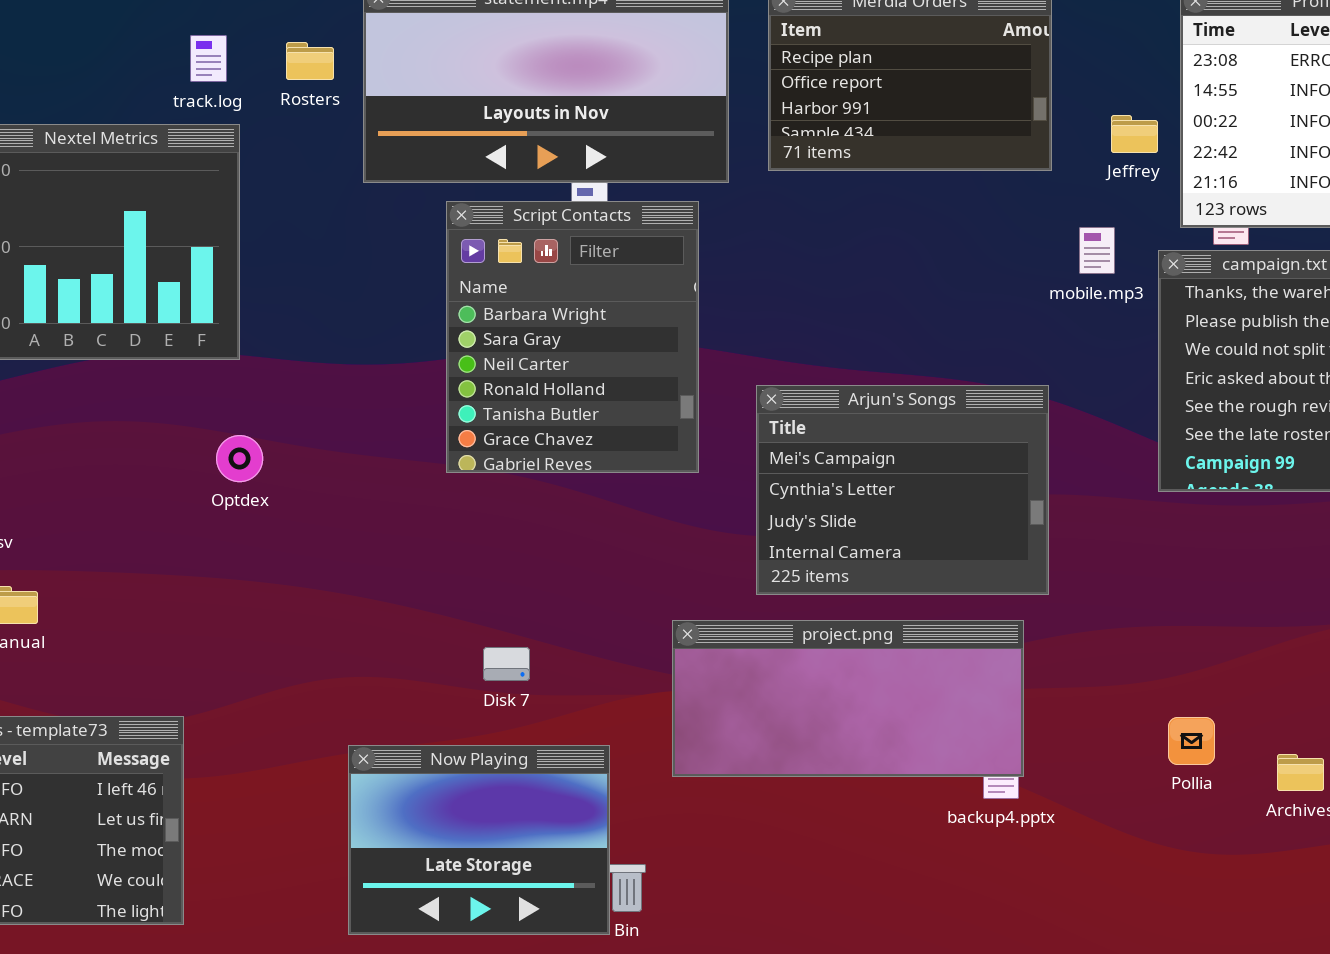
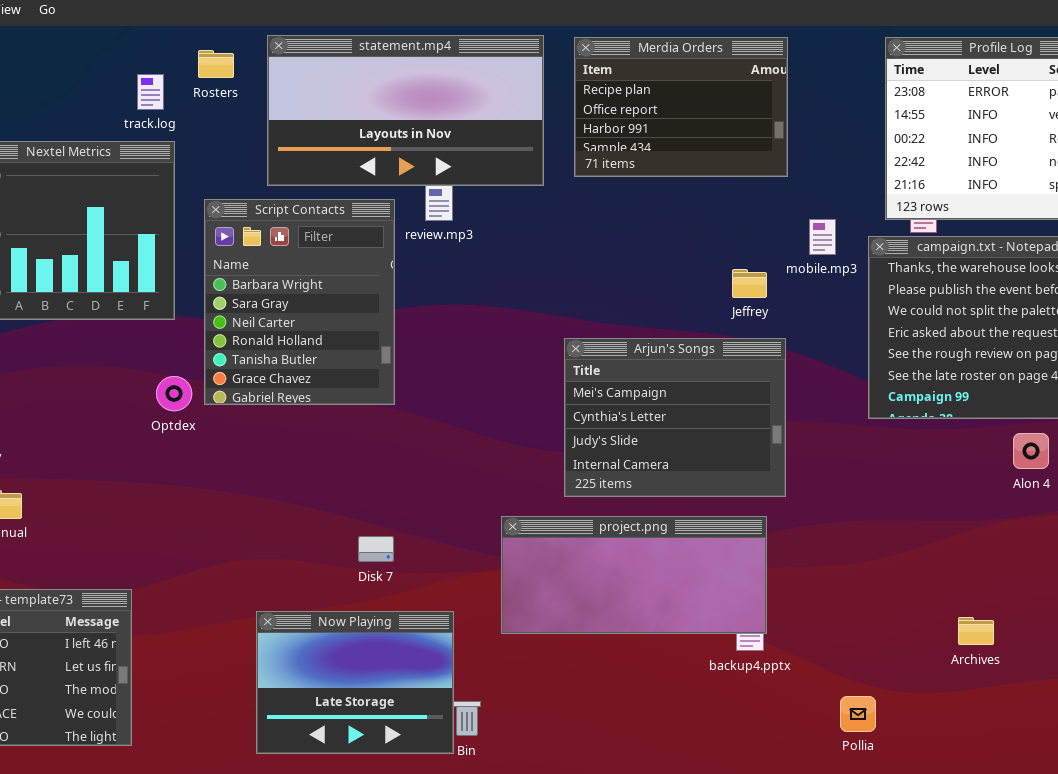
Rosters: [286,42,334,80] -> [198,50,234,78], moved
Jeffrey: [1111,115,1158,153] -> [732,269,767,298], moved
Script Contacts: [446,201,699,473] -> [204,199,395,405], moved
Pollia: [1168,717,1215,765] -> [840,696,876,732], moved

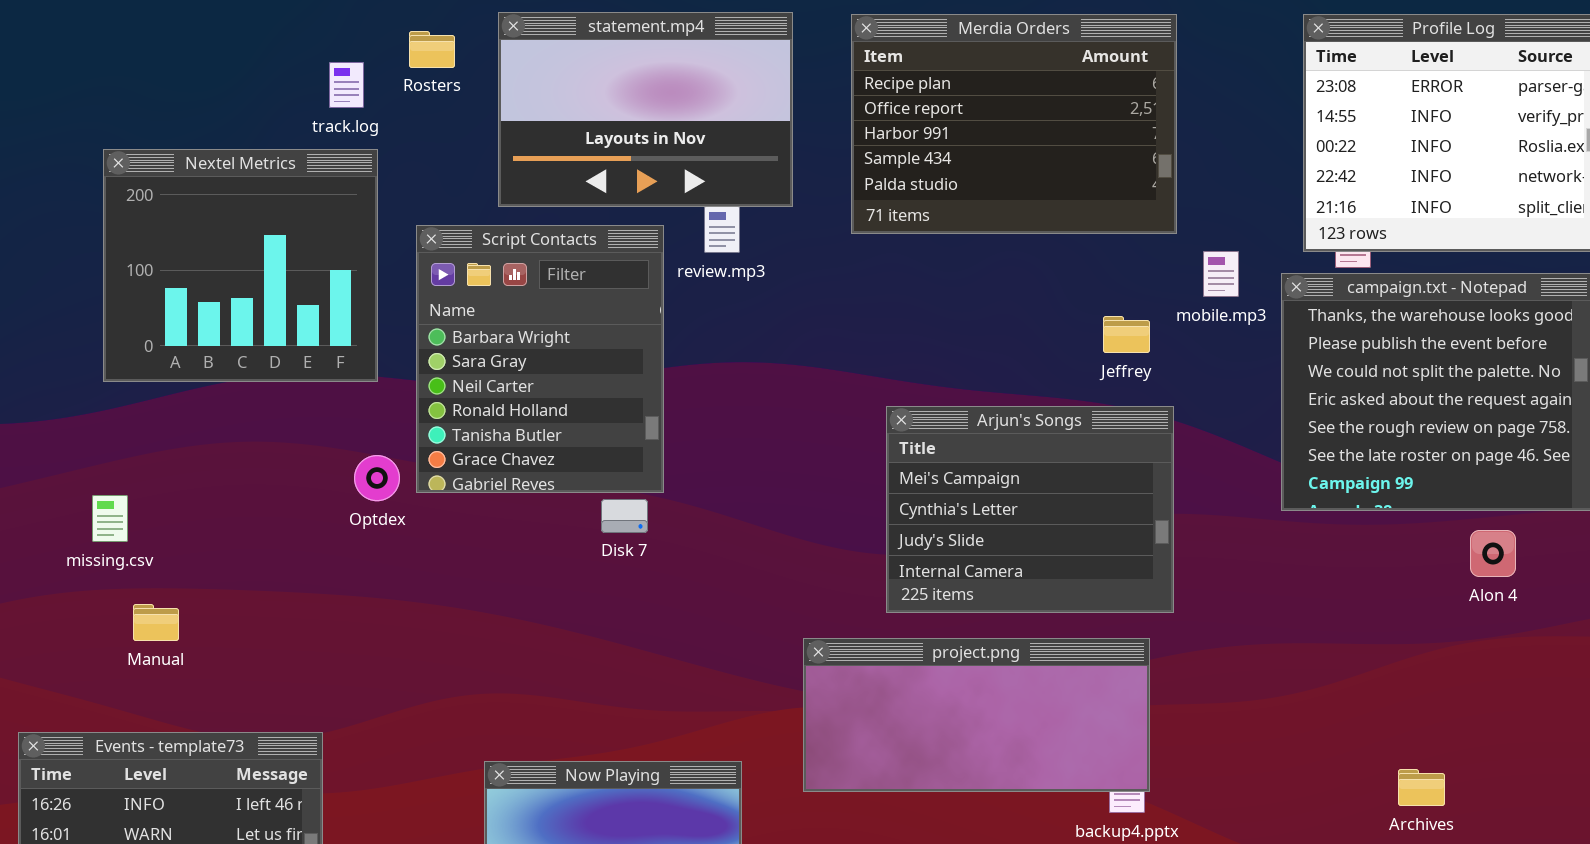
statement.mp4: [267,35,544,186] -> [498,12,793,207], resized
Merdia Orders: [574,37,788,177] -> [851,14,1177,234], resized
Disk 7: [358,536,394,562] -> [601,499,648,533], moved

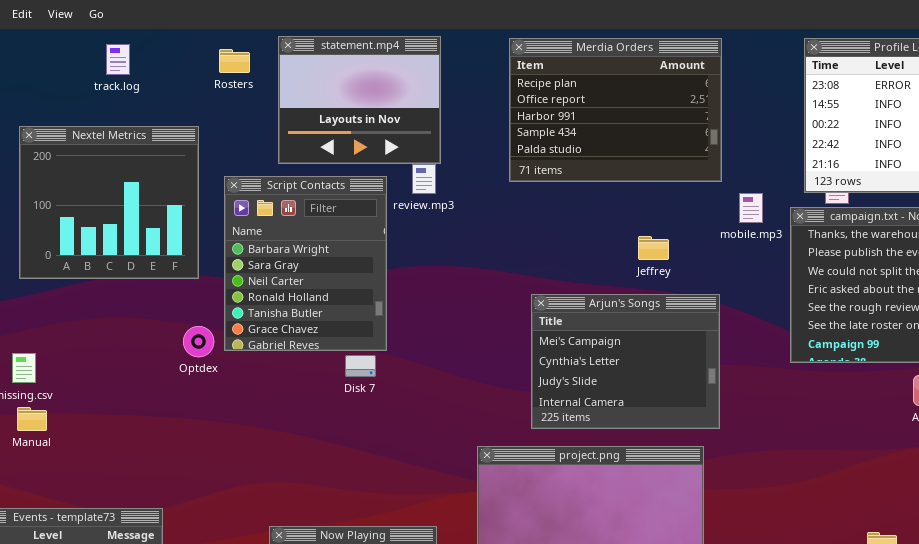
statement.mp4: [498,12,793,207] -> [278,36,441,164], resized
track.log: [329,62,364,108] -> [106,44,130,75], moved
Jeffrey: [1103,316,1150,353] -> [638,236,669,260], moved
Manual: [133,604,179,641] -> [17,407,47,431], moved

